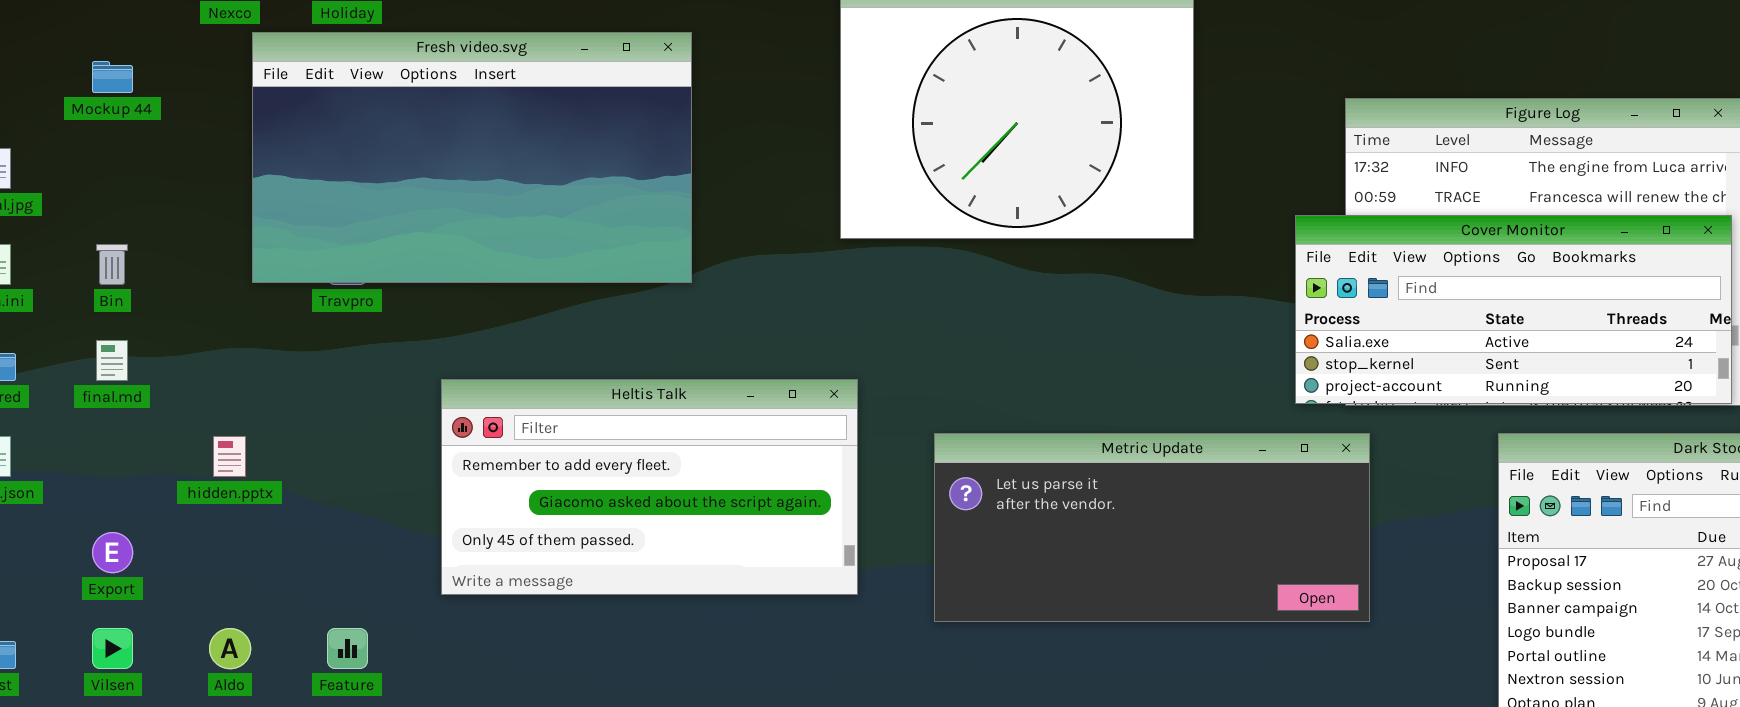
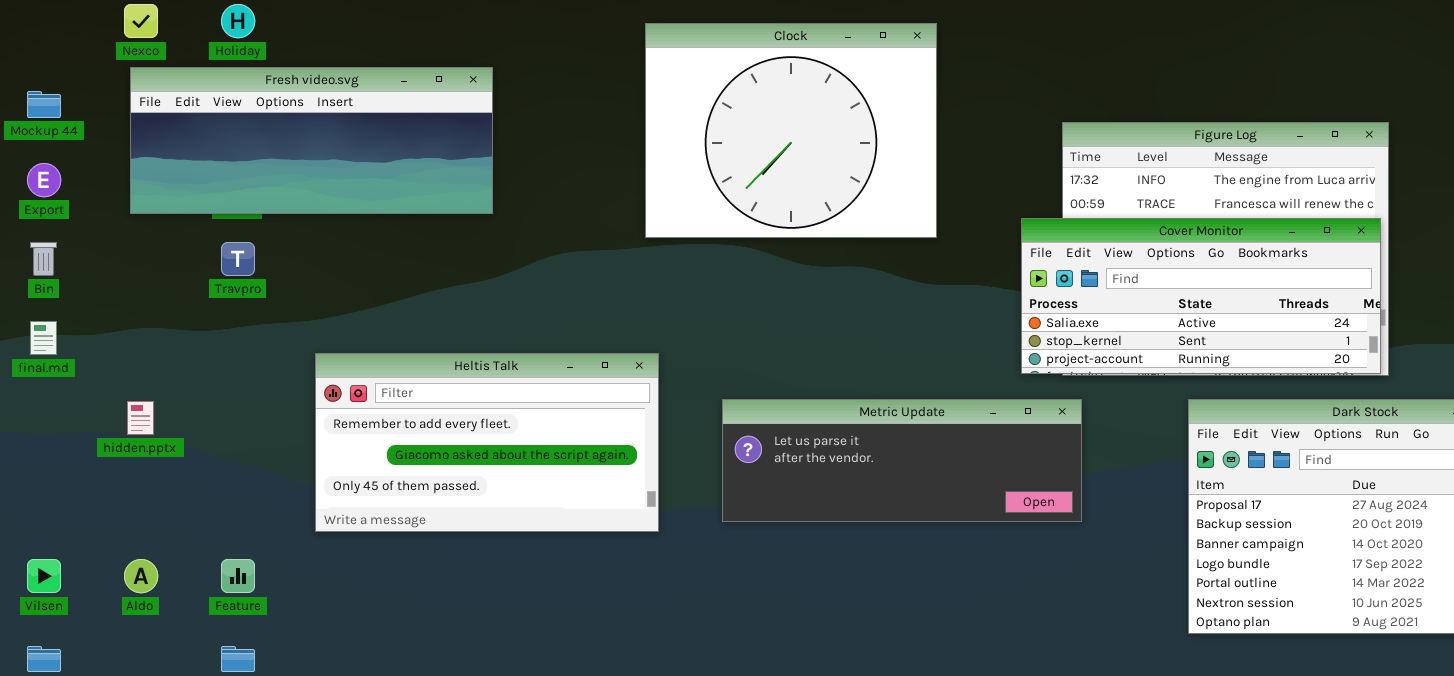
Fresh video.svg: [252,32,692,283] -> [130,67,493,214], moved, resized
Metric Update: [934,433,1370,622] -> [722,399,1082,522], resized
Export: [92,532,133,573] -> [27,163,61,197], moved

